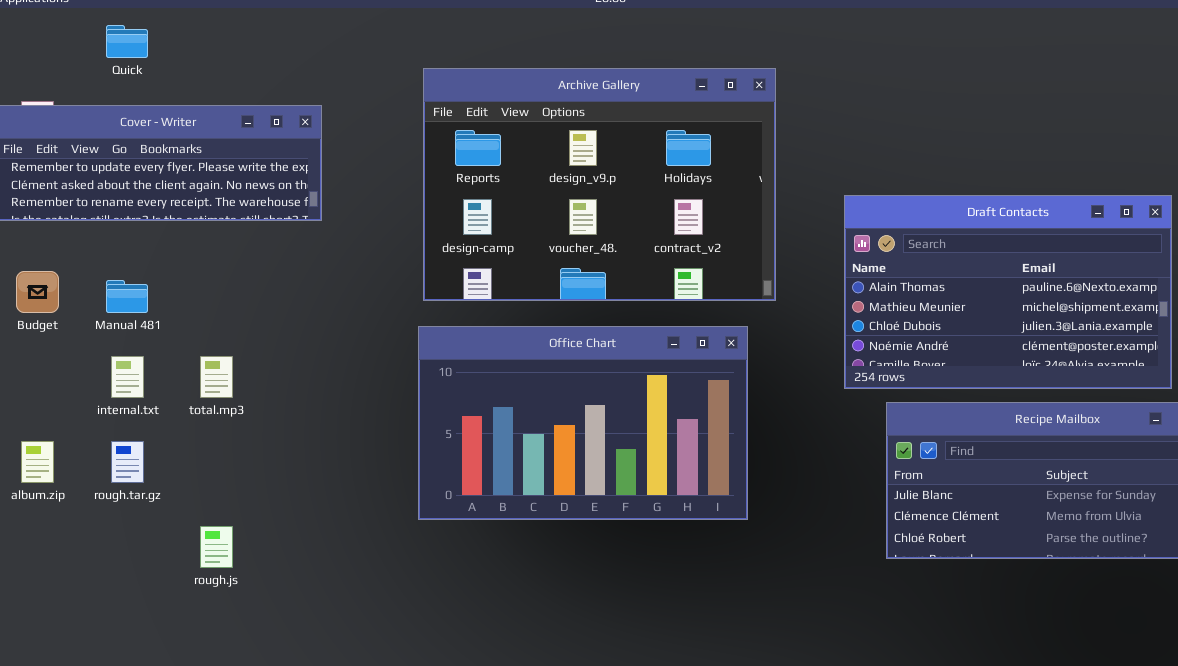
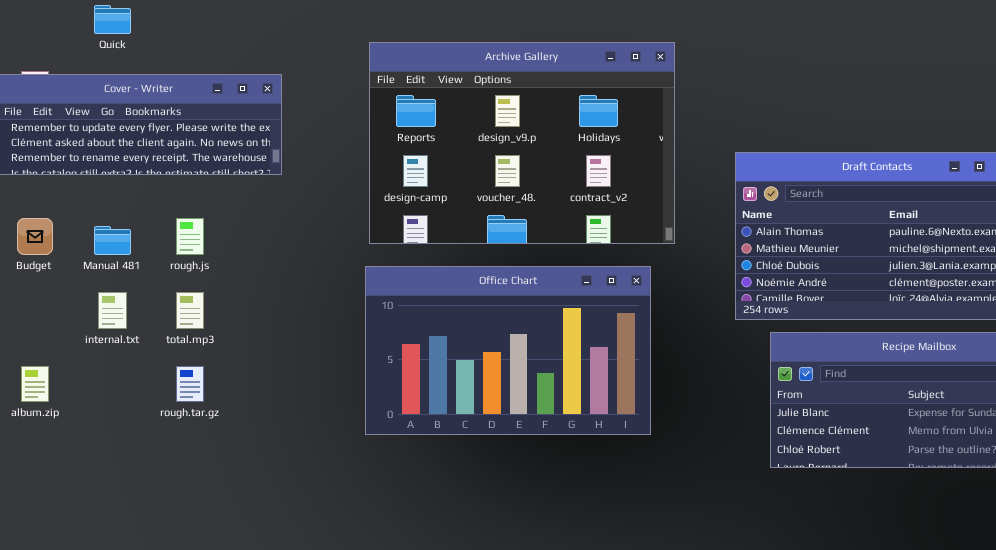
rough.tar.gz: [111,441,144,483] -> [176,366,204,402], moved
rough.js: [200,526,233,568] -> [176,218,204,255], moved

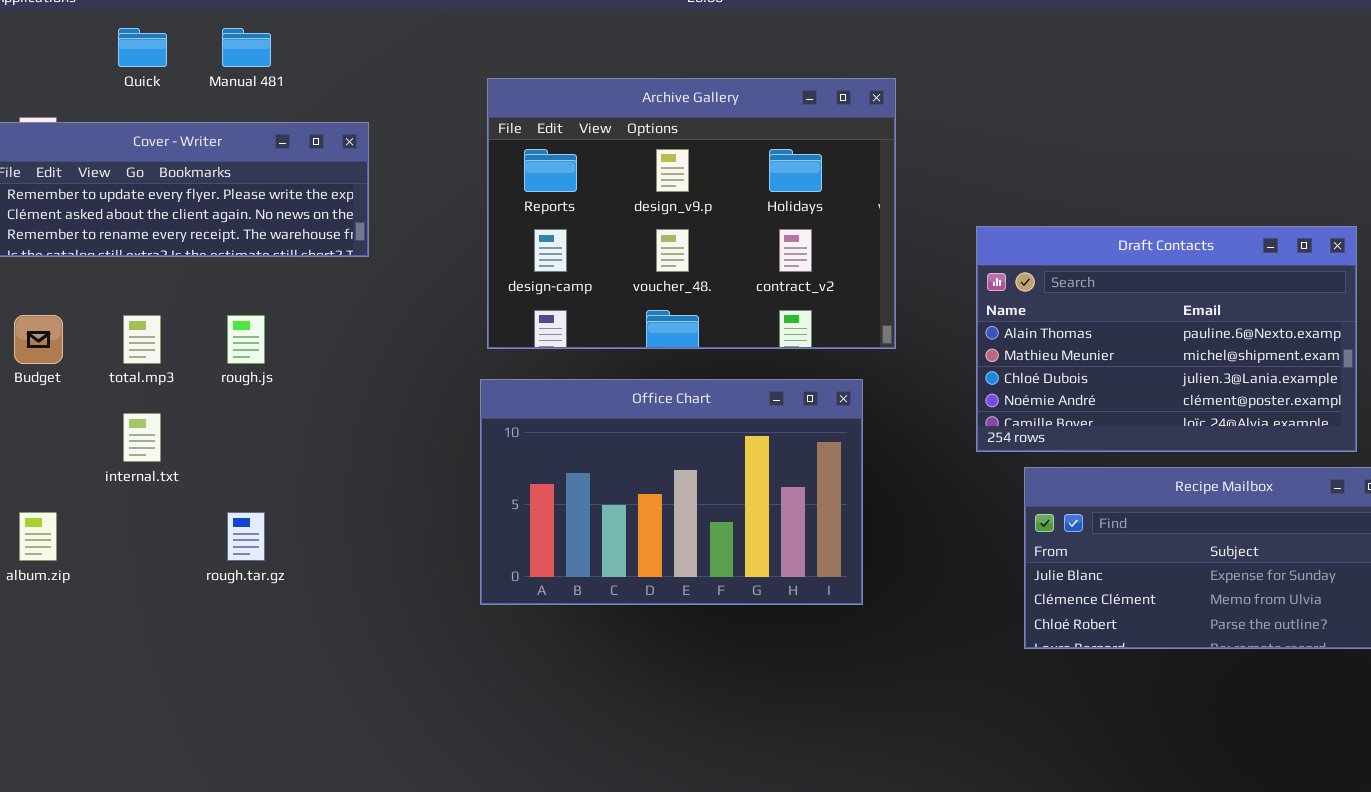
Manual 481: [94,226,131,255] -> [222,28,271,67], moved
total.mp3: [176,292,204,329] -> [123,315,161,364], moved

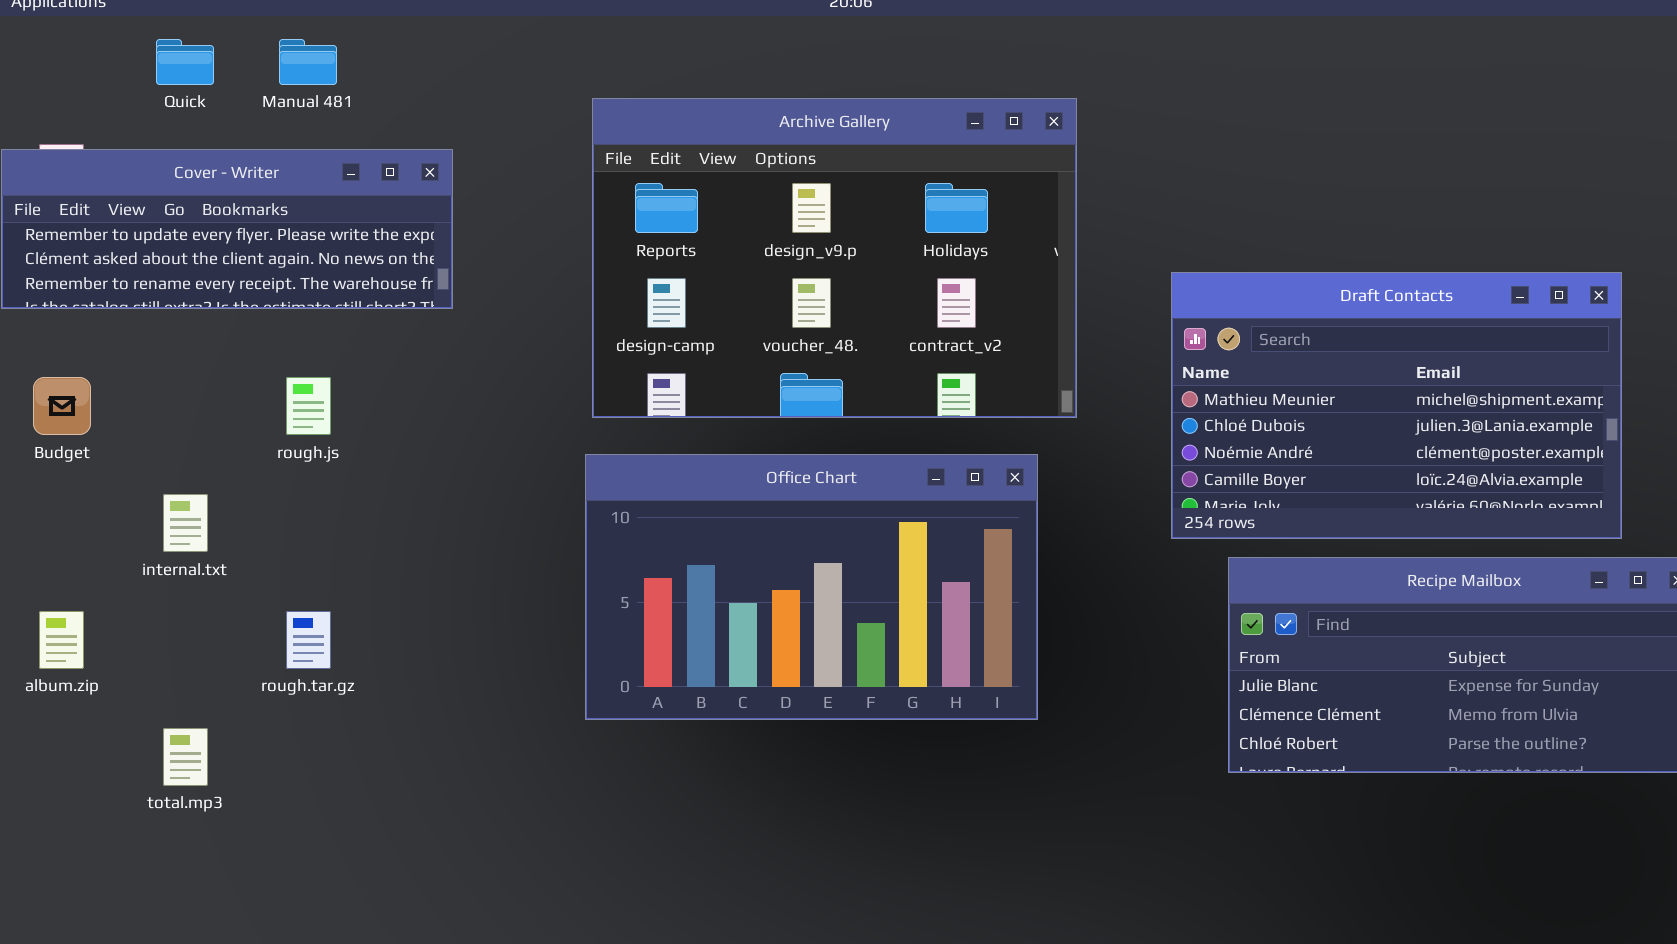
Draft Contacts: [976,226,1357,452] -> [1171,272,1622,539], scrolled down 1 row
total.mp3: [123,315,161,364] -> [163,728,208,786], moved

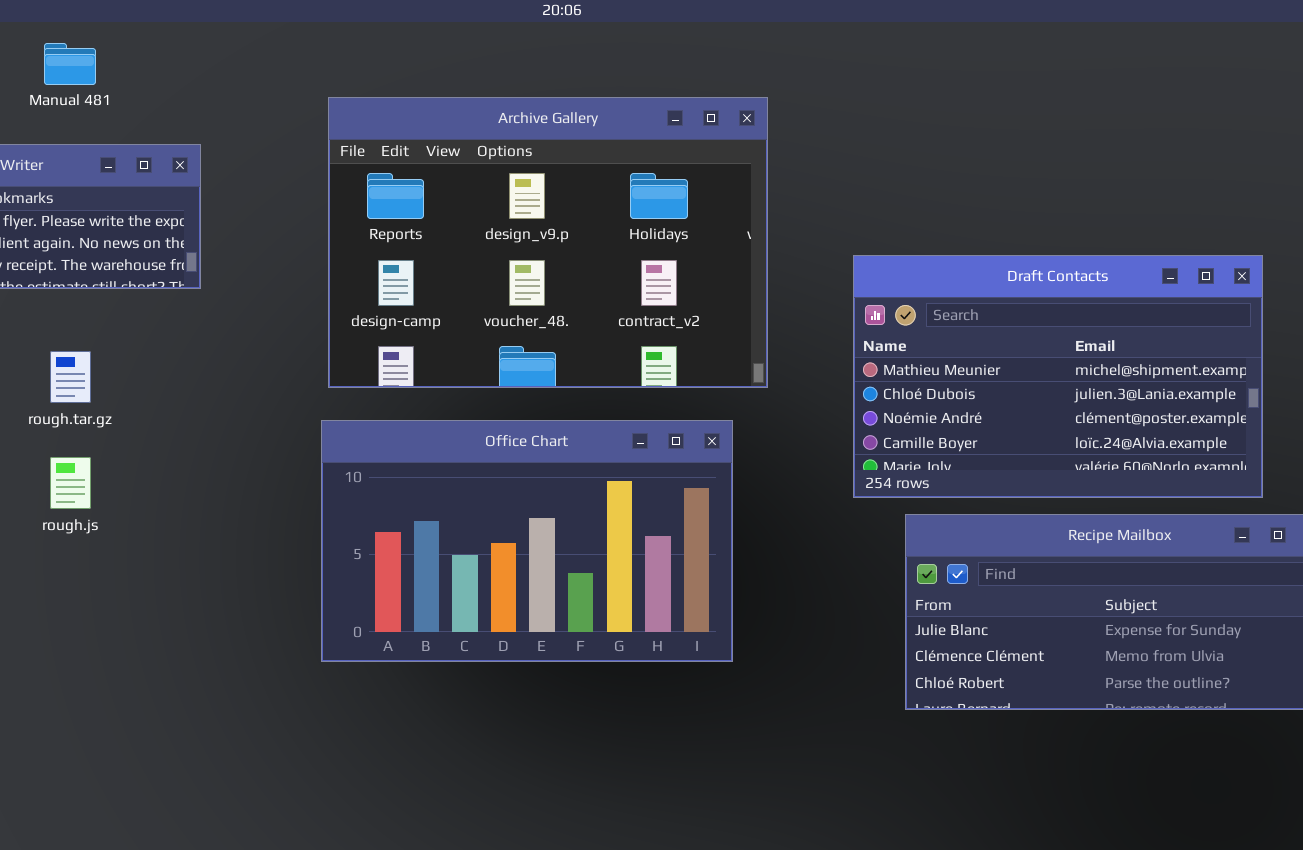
rough.js: [286,377,331,435] -> [50,457,91,509], moved
rough.tar.gz: [286,611,331,669] -> [50,351,91,403], moved

